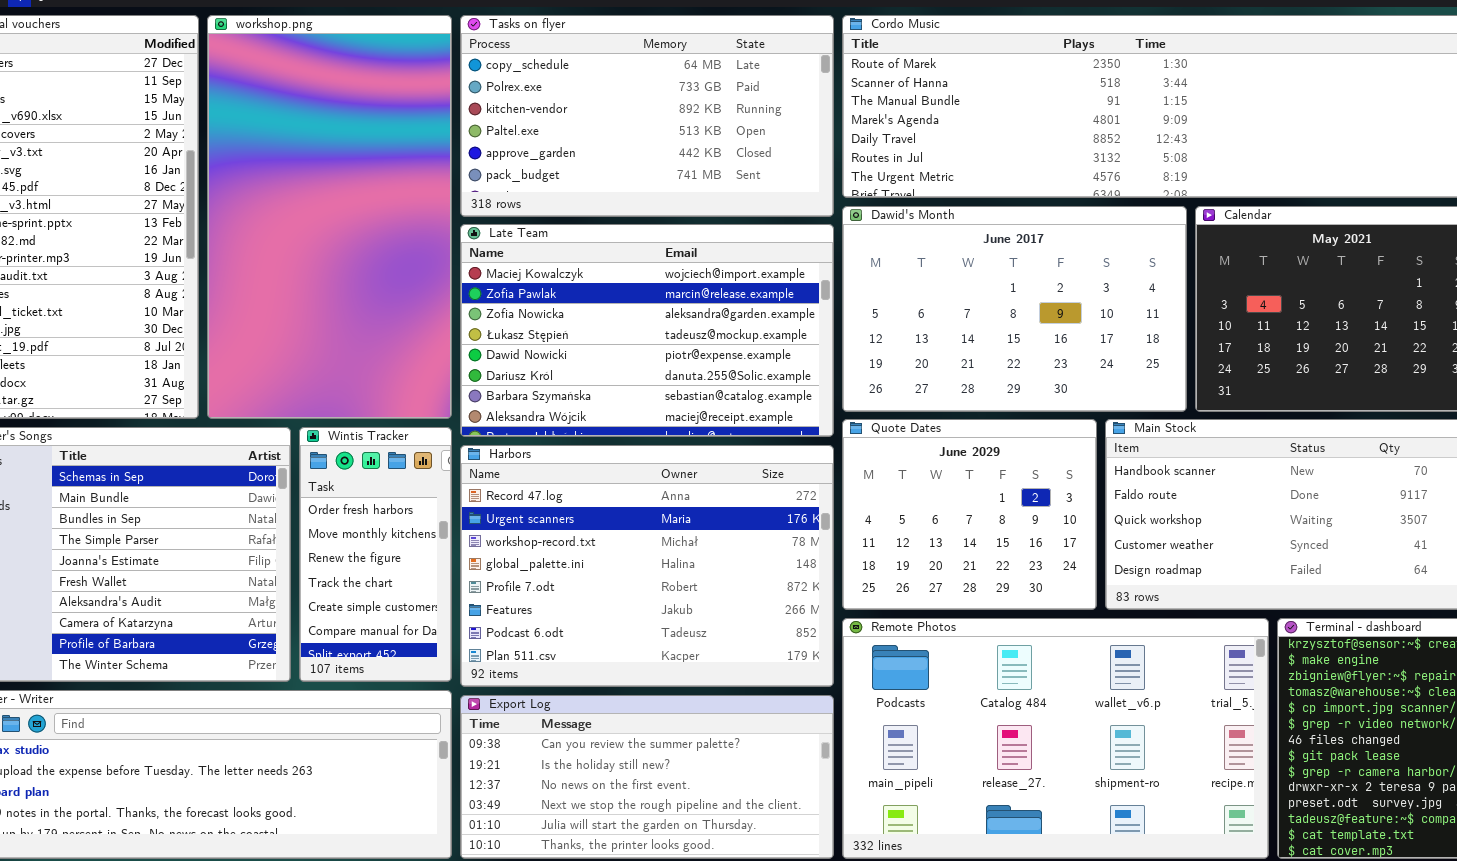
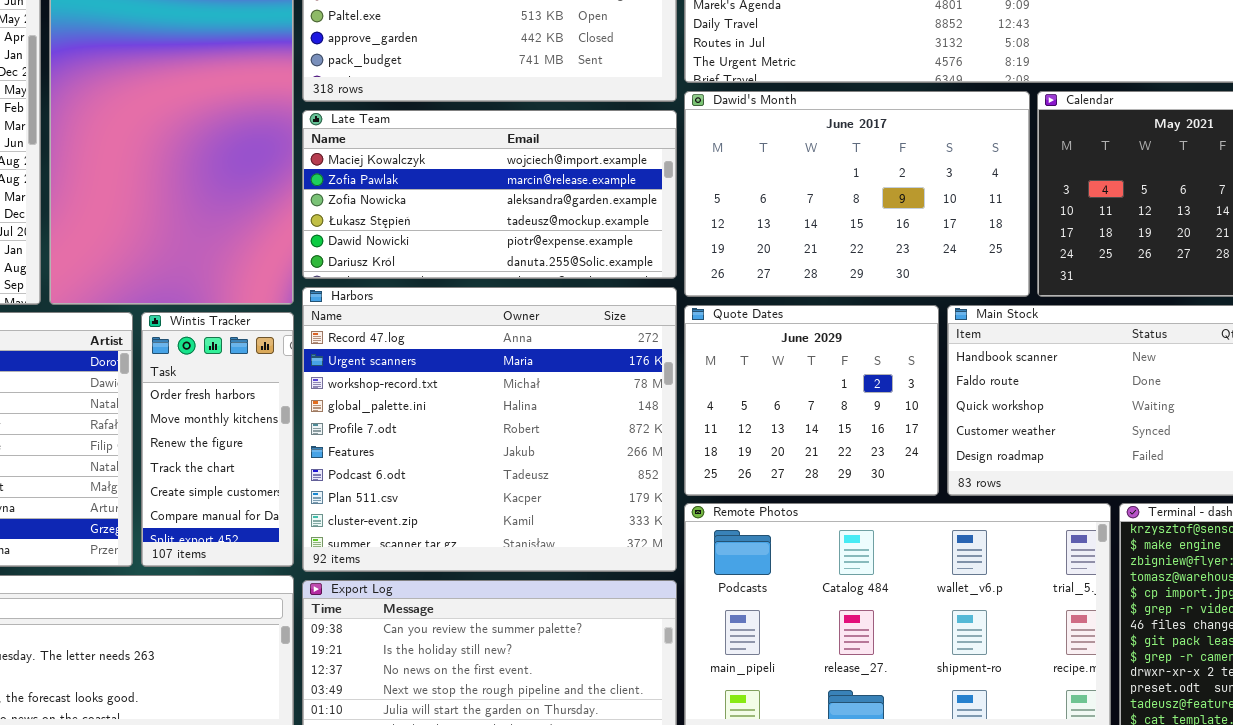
Late Team: [460,224,834,437] -> [302,110,677,279], resized
Harbors: [460,445,834,687] -> [302,287,677,572], resized

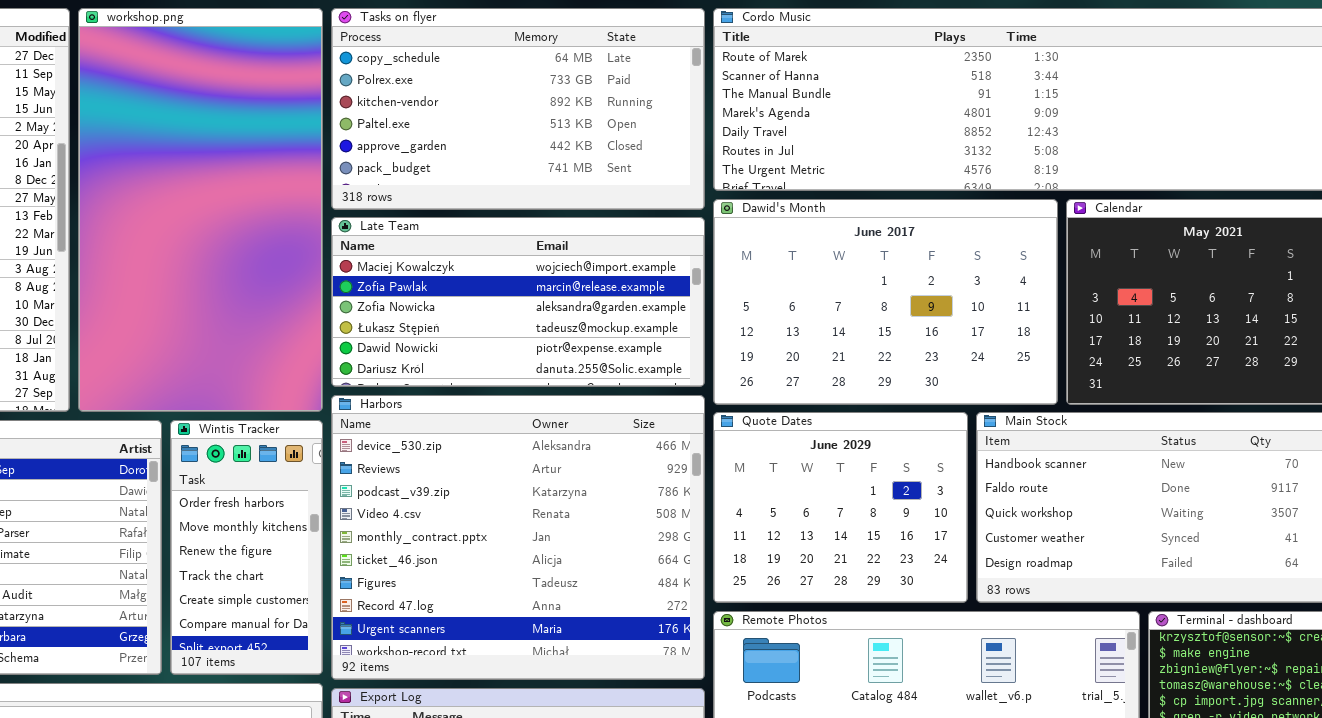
Harbors: [302,287,677,572] -> [331,395,705,680], scrolled up 7 rows

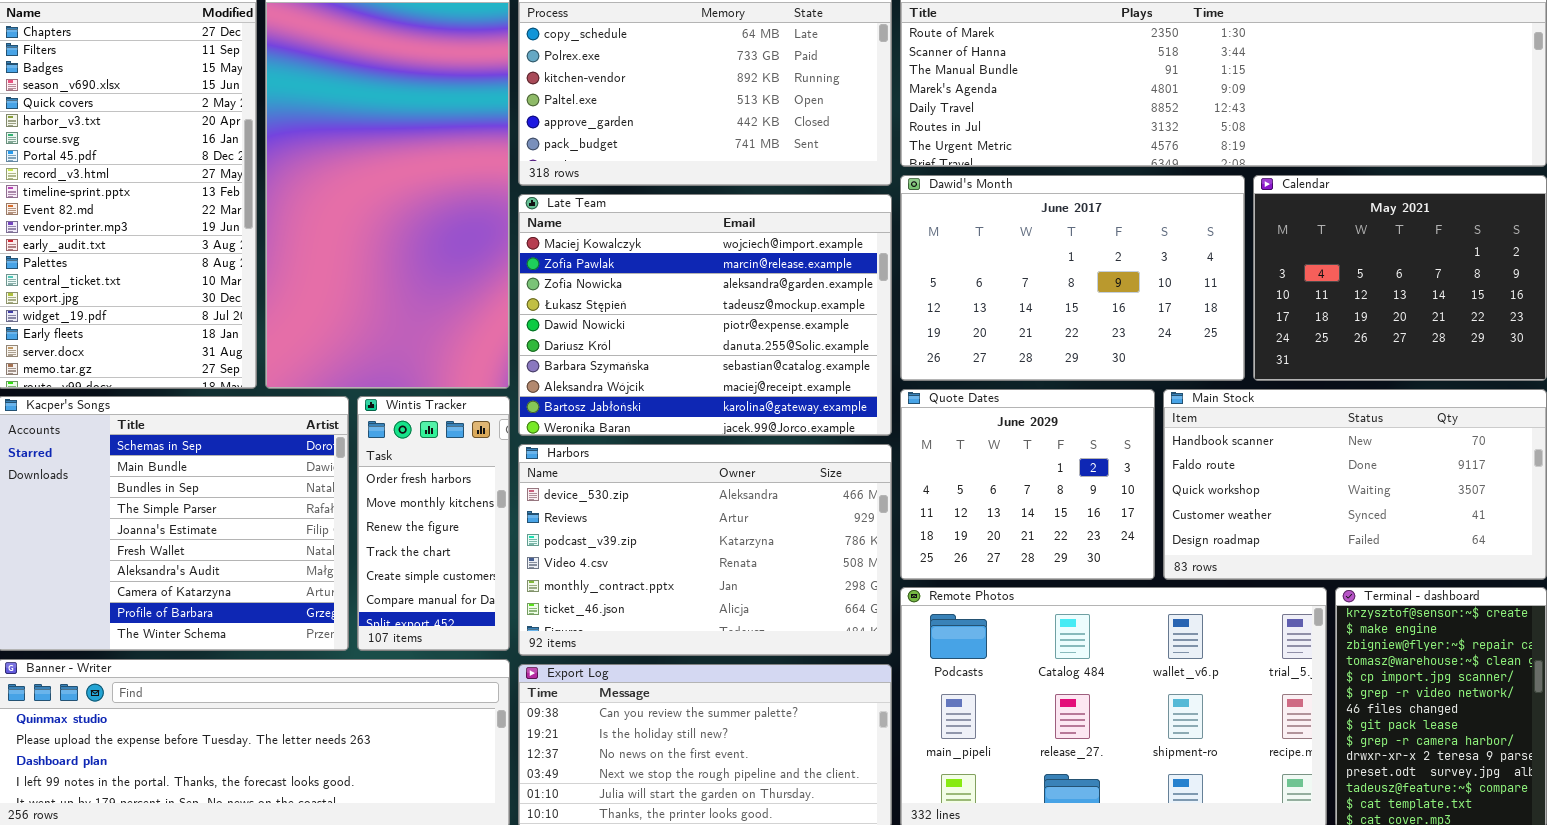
Late Team: [331,217,705,387] -> [518,194,892,436], resized
Harbors: [331,395,705,680] -> [518,444,892,656], resized

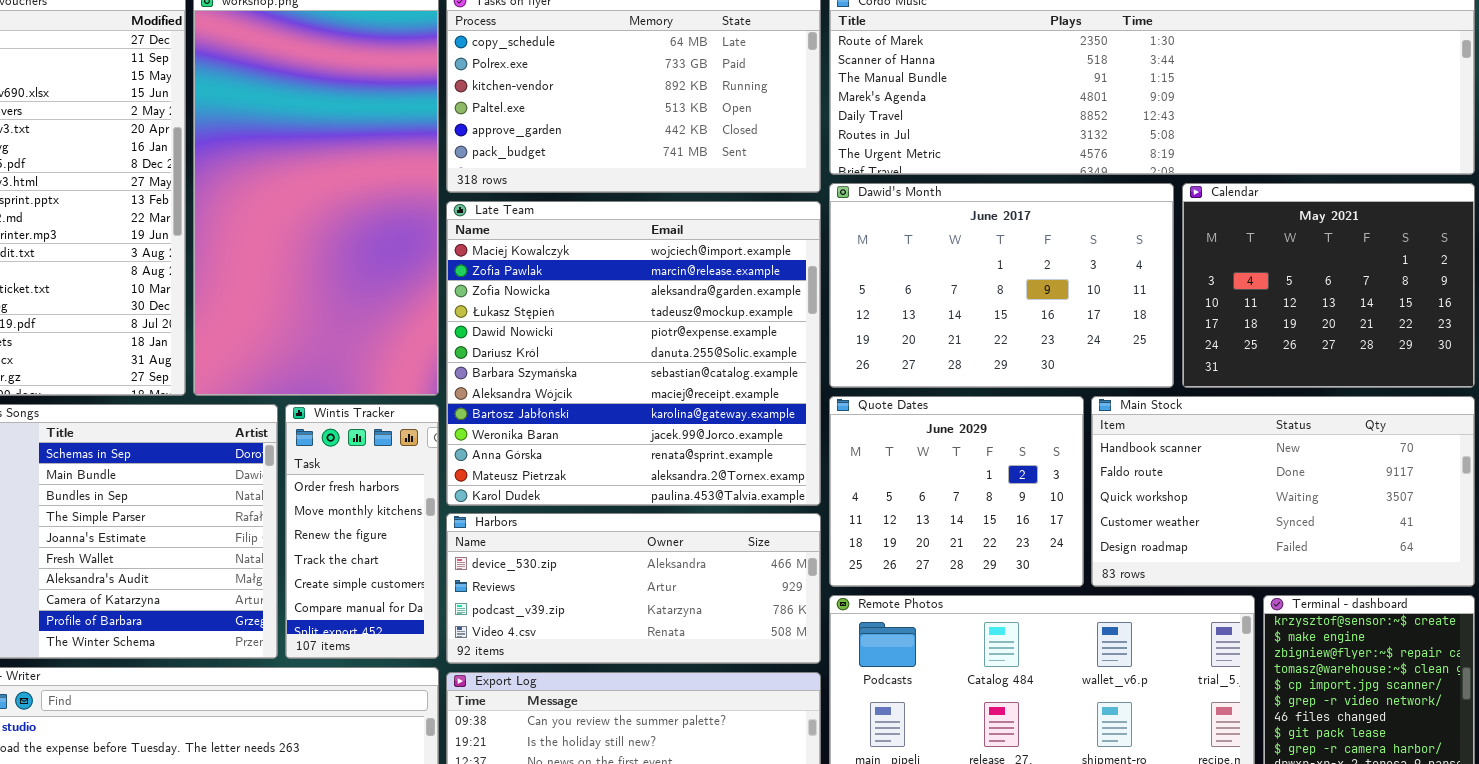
Late Team: [518,194,892,436] -> [446,201,821,506], resized
Harbors: [518,444,892,656] -> [446,513,821,664], resized

